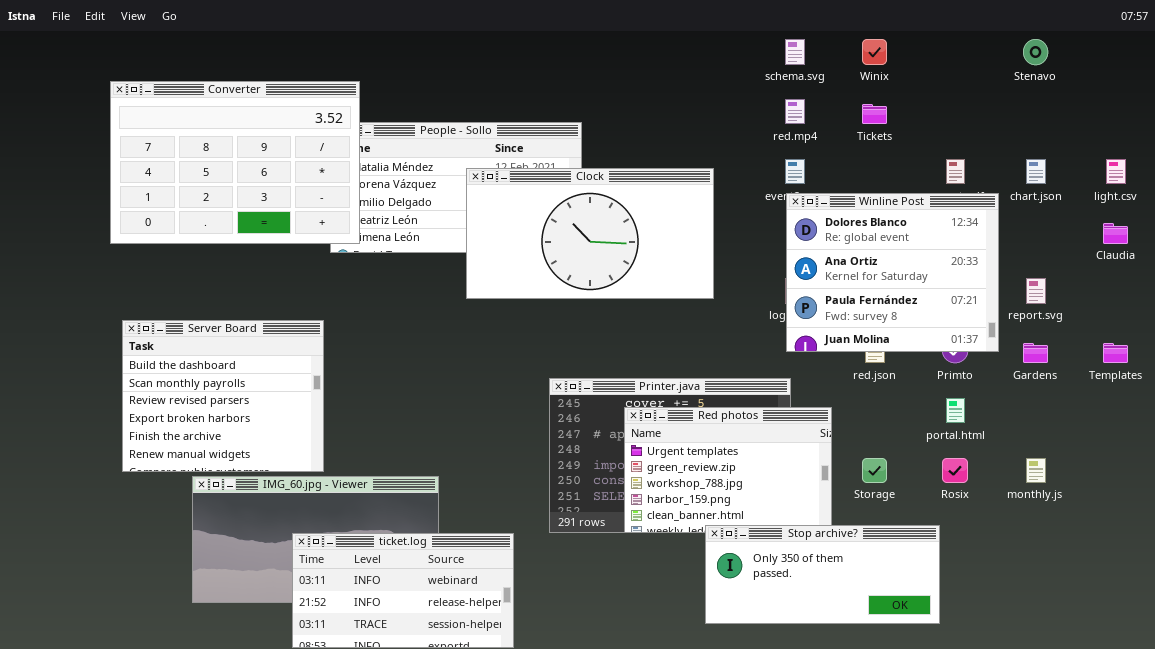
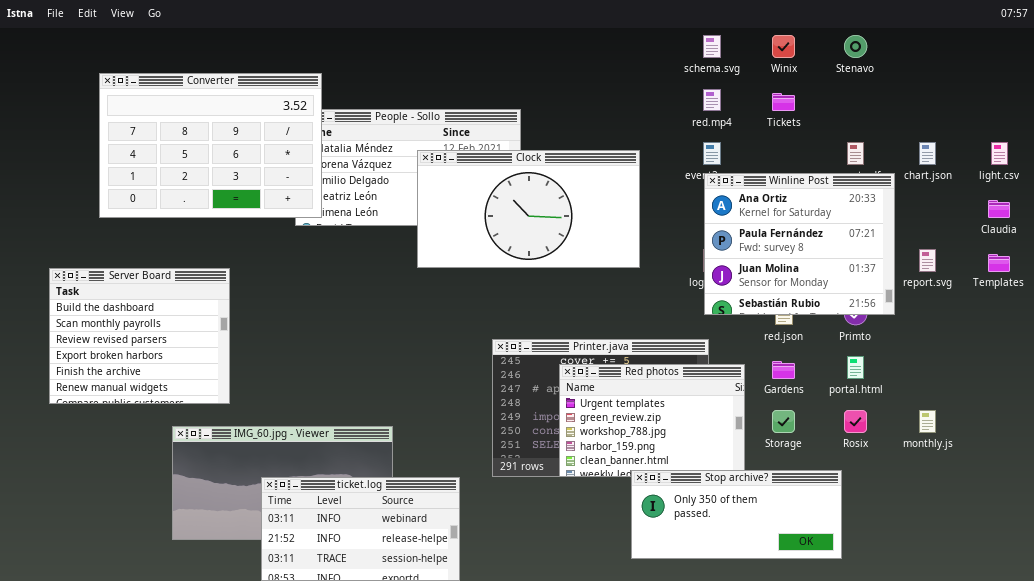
Stenavo: [1023,39,1048,65] -> [844,35,867,58], moved
Winline Post: [786,193,999,352] -> [704,173,895,315], scrolled down 1 row
Server Board: [122,320,324,472] -> [49,268,230,404], moved
Gardens: [1023,343,1048,363] -> [772,361,795,379], moved
Templates: [1103,343,1128,363] -> [988,254,1010,272], moved

